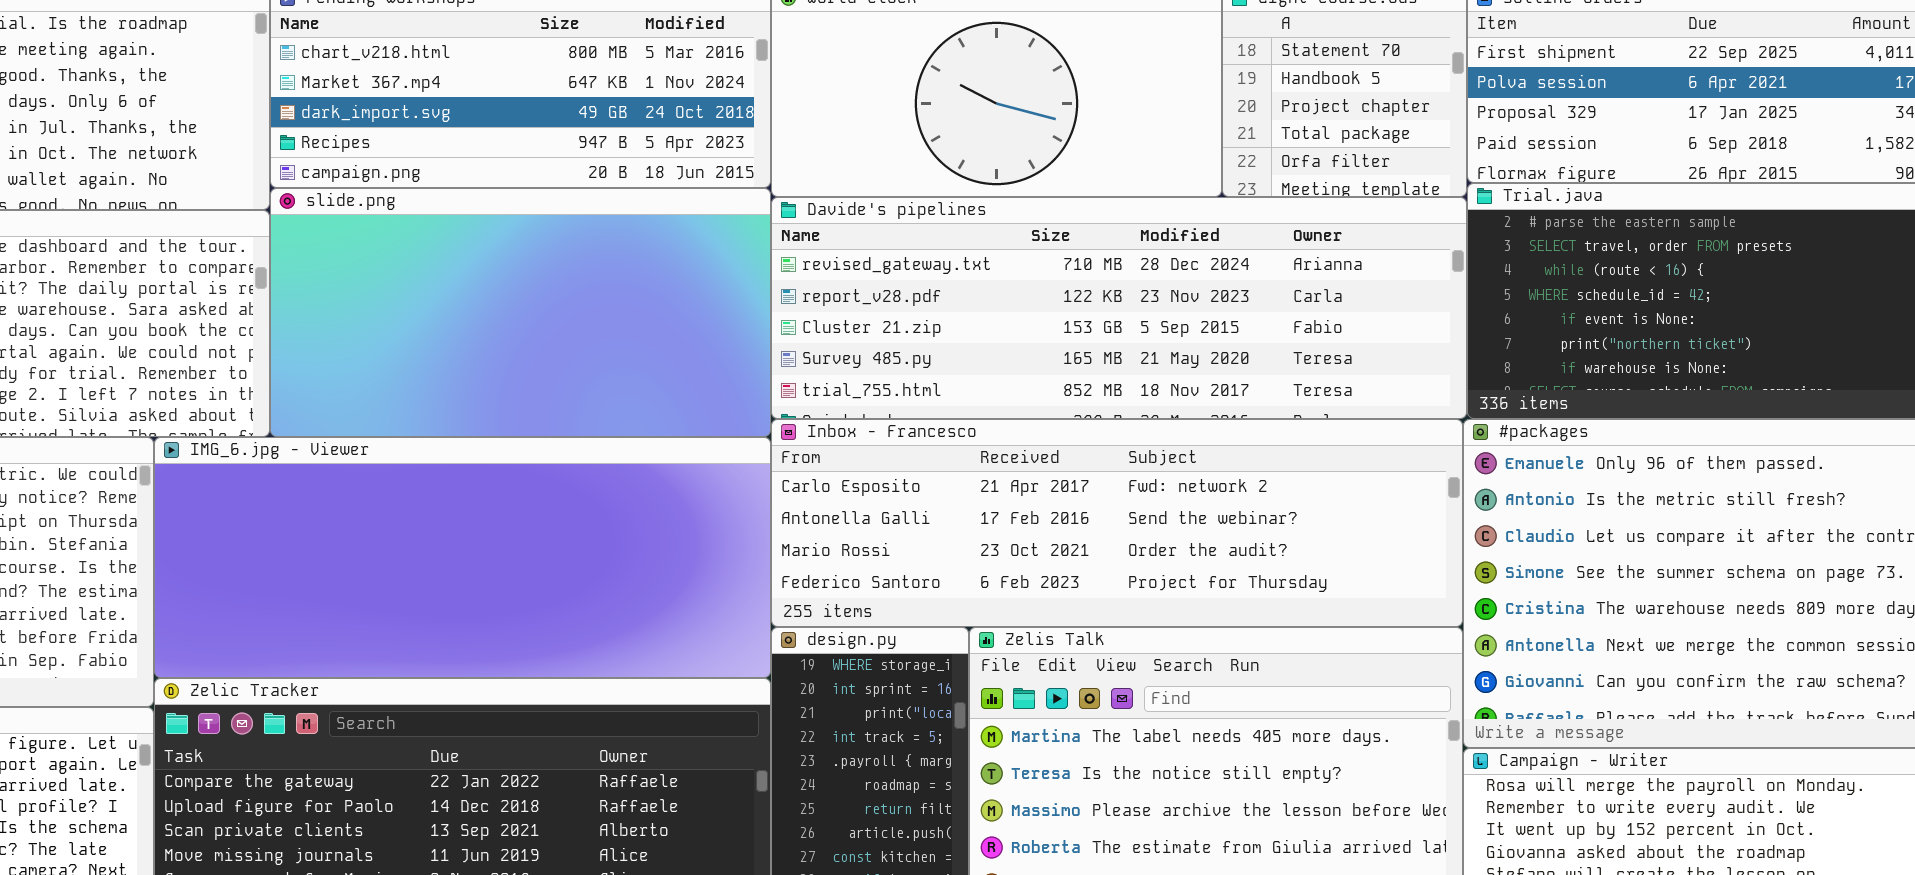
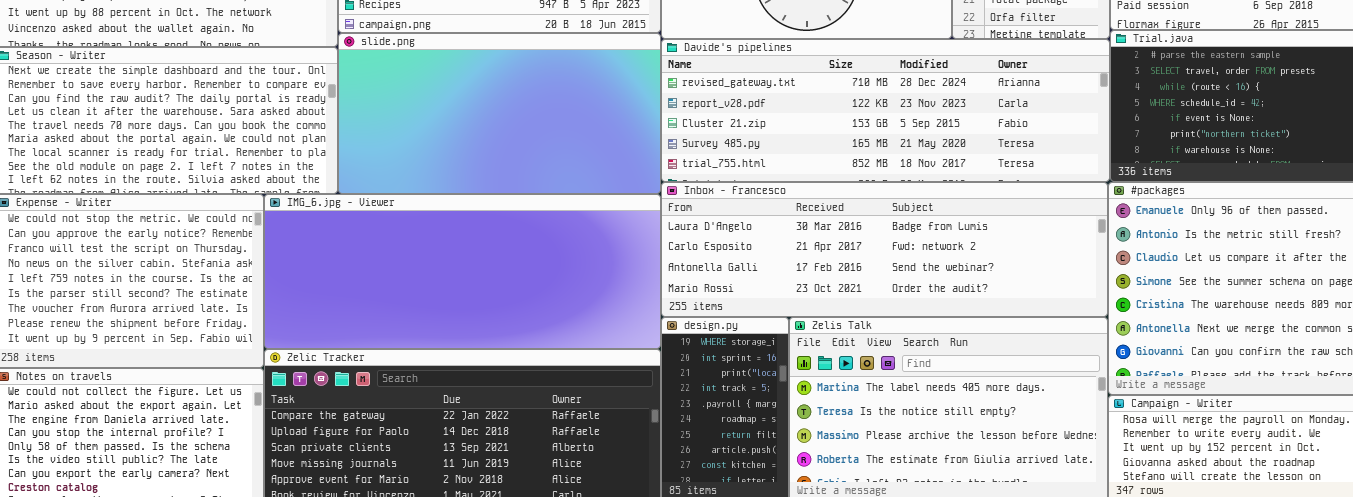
Inbox - Francesco: [771,419,1463,627] -> [661,182,1108,317], scrolled up 1 row

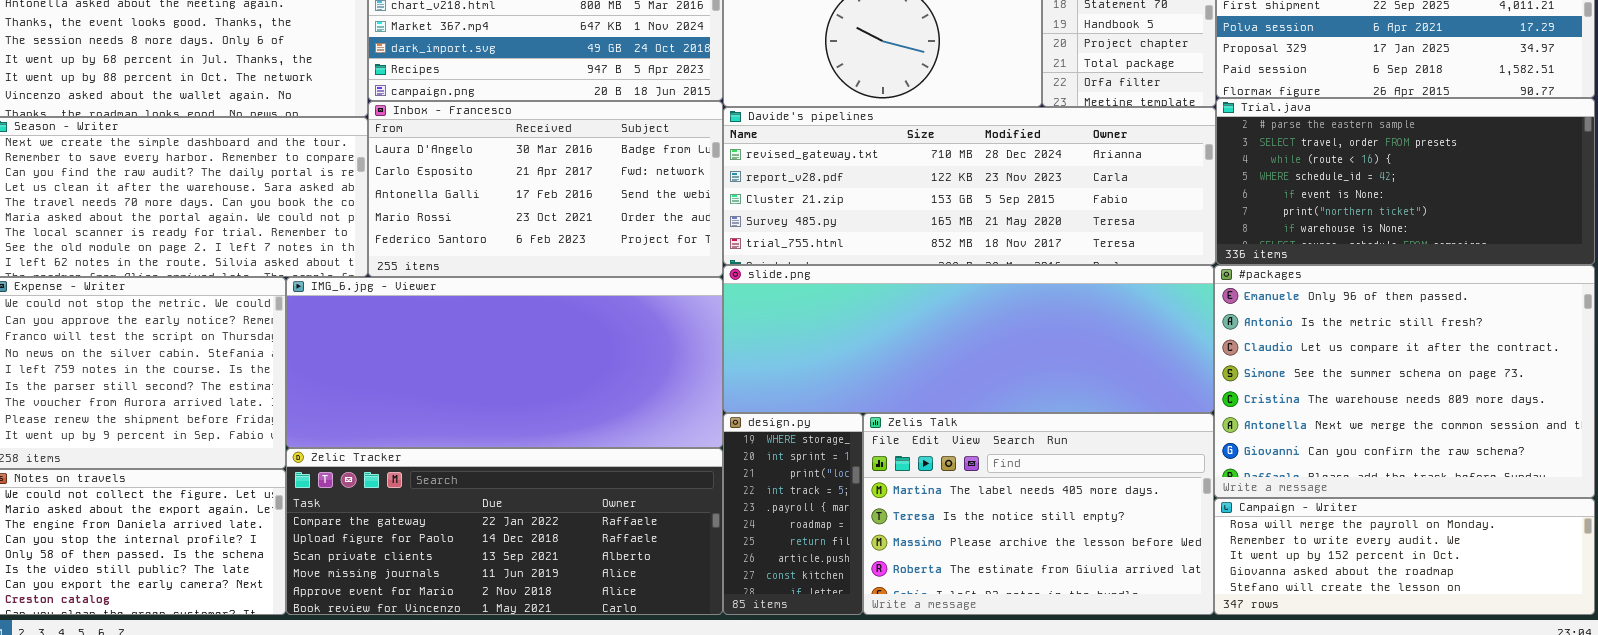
slide.png: [338,33,661,194] -> [723,265,1214,413], moved, resized
Inbox - Francesco: [661,182,1108,317] -> [368,101,723,277], moved, resized

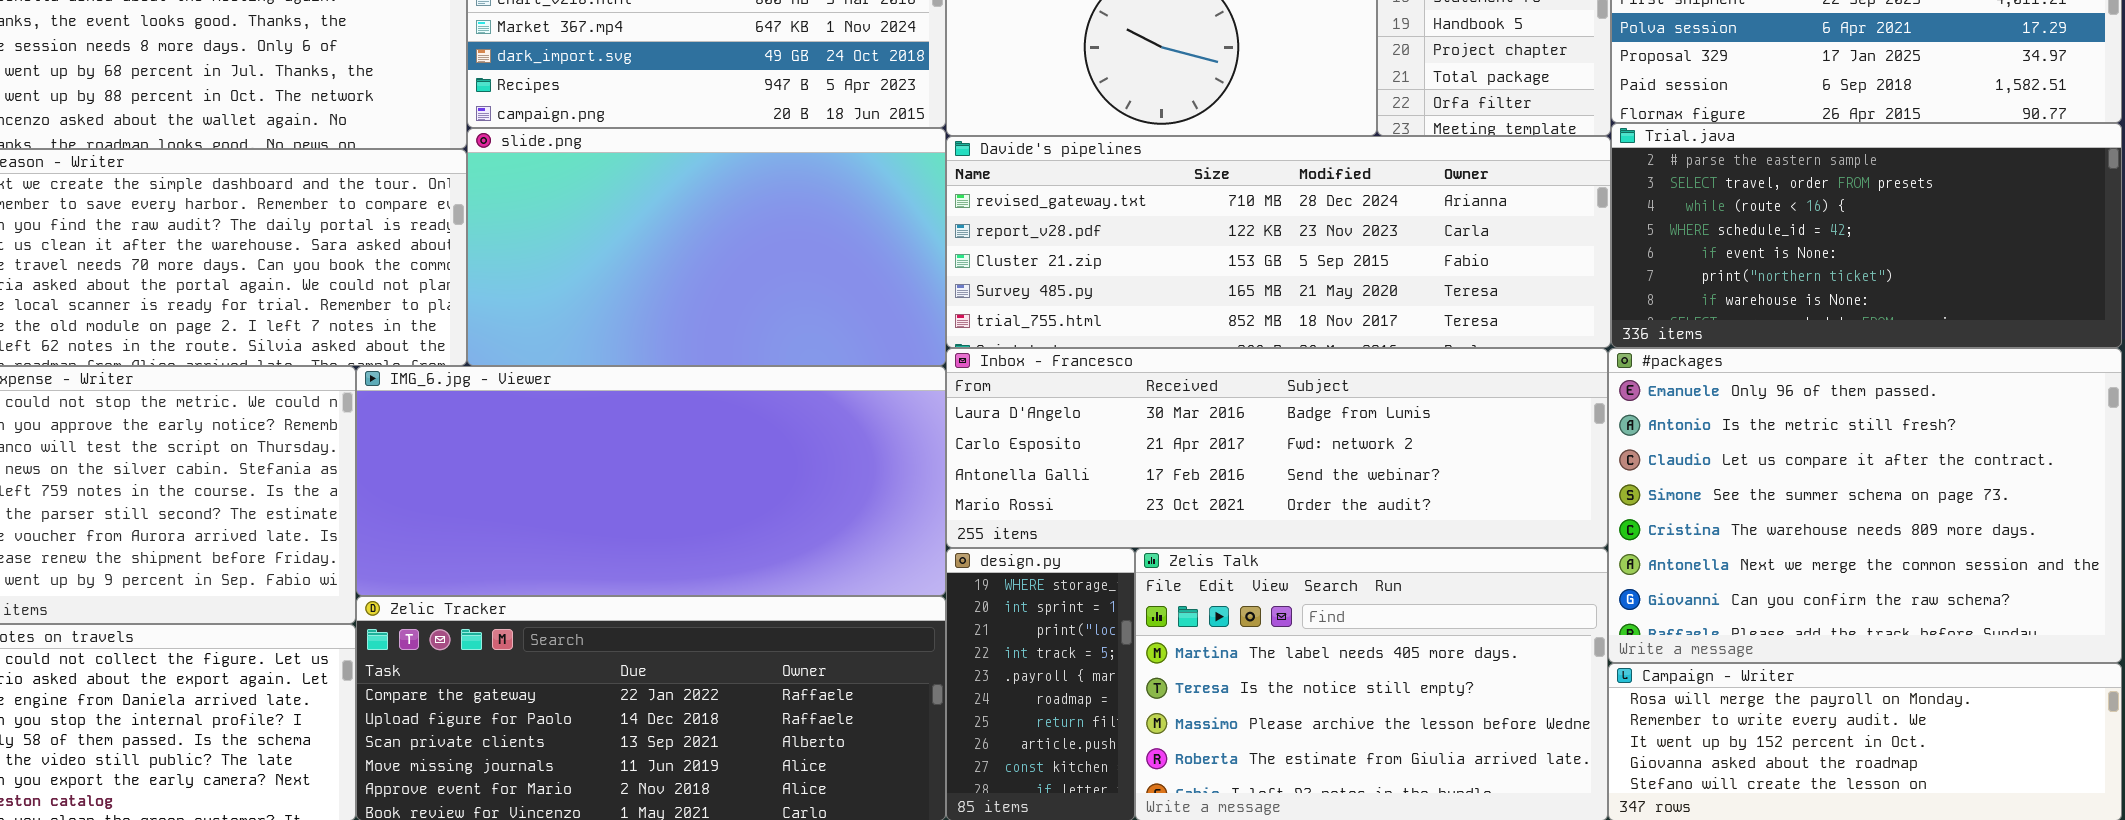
Inbox - Francesco: [368,101,723,277] -> [946,348,1608,548], moved, resized
slide.png: [723,265,1214,413] -> [467,128,946,366], moved, resized

